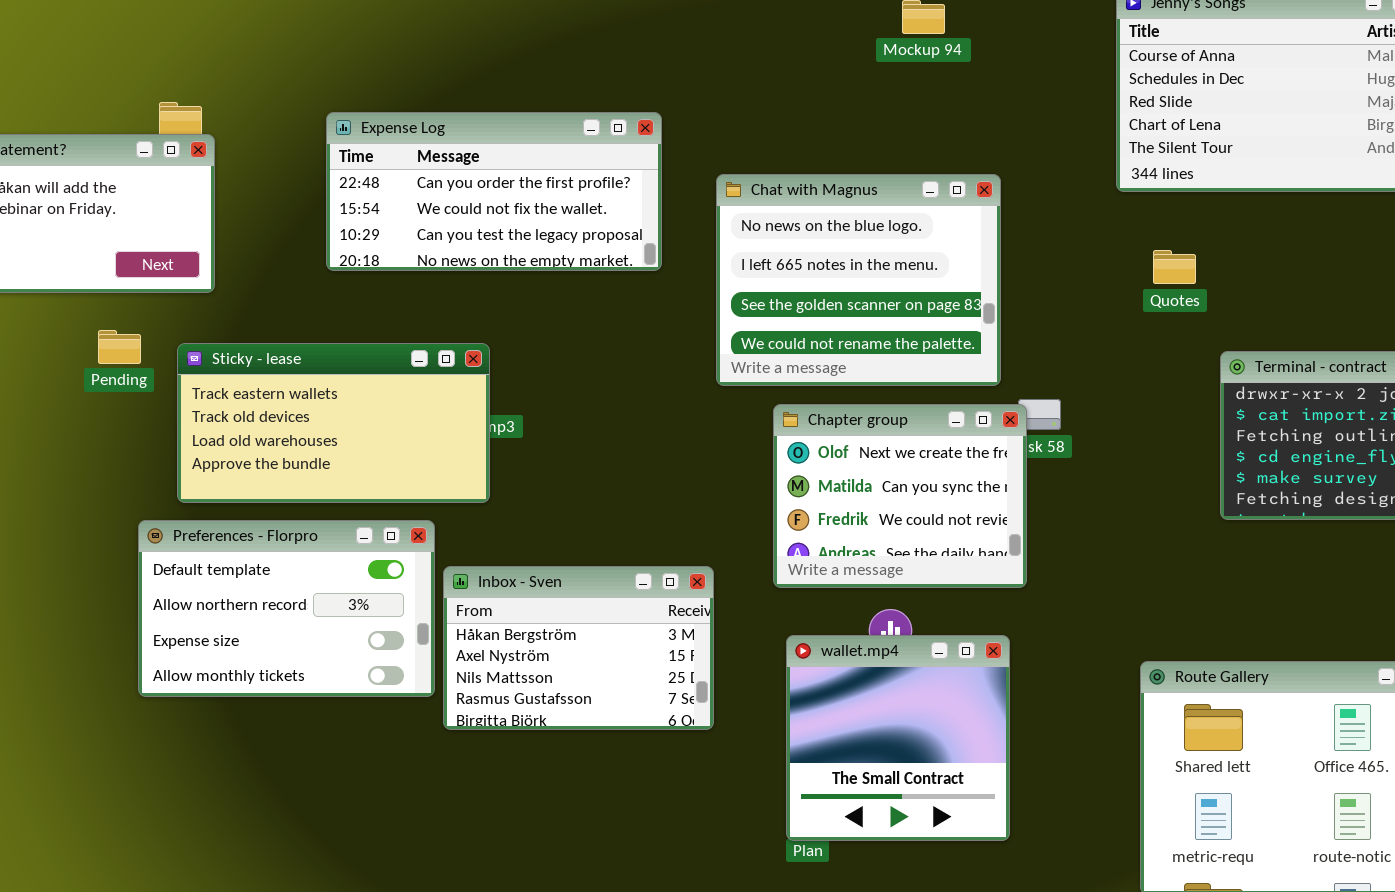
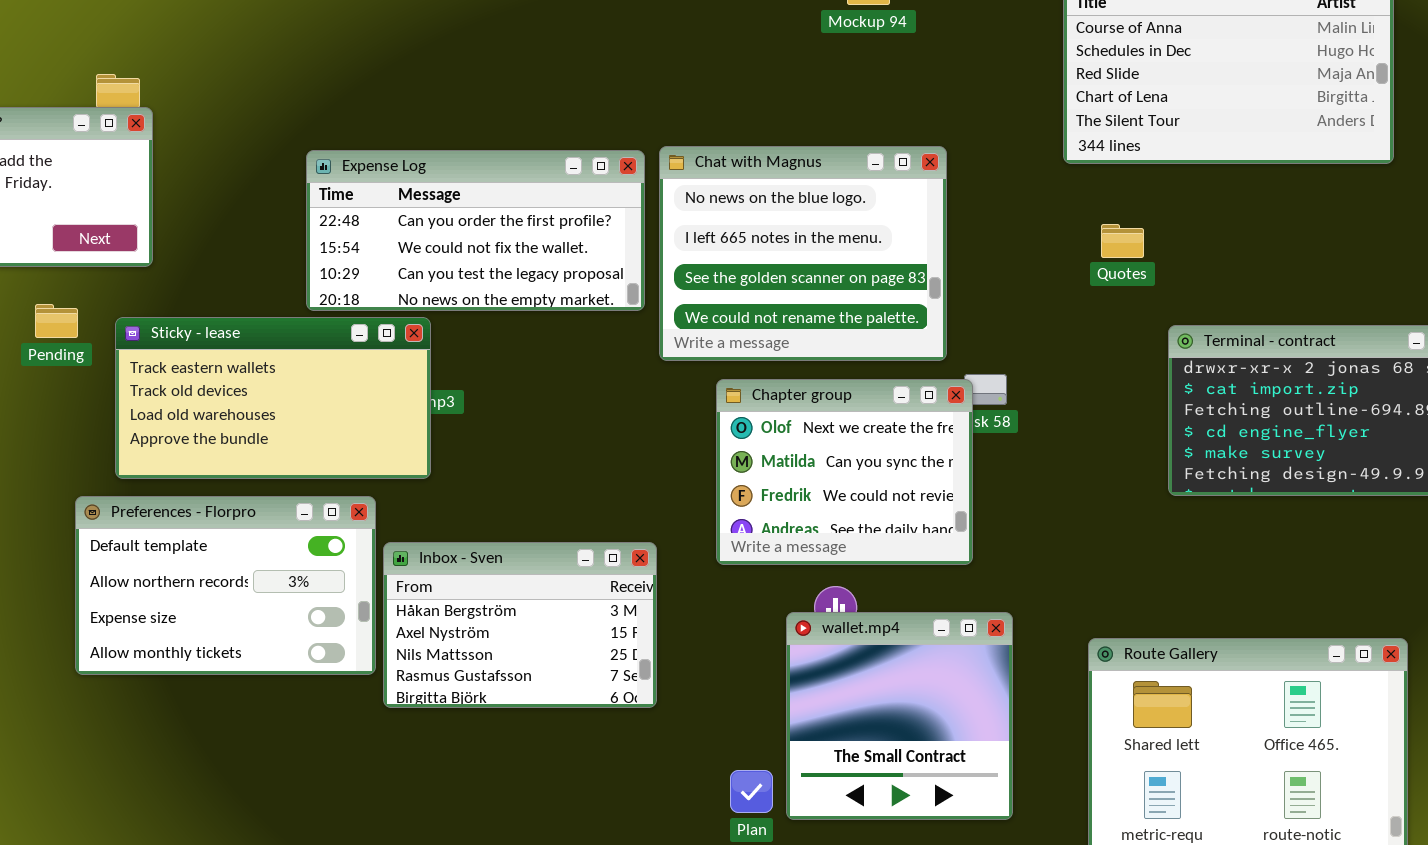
Expense Log: [326,112,662,271] -> [306,150,645,311], moved
wallet.mp4: [786,635,1010,841] -> [786,612,1013,820], moved

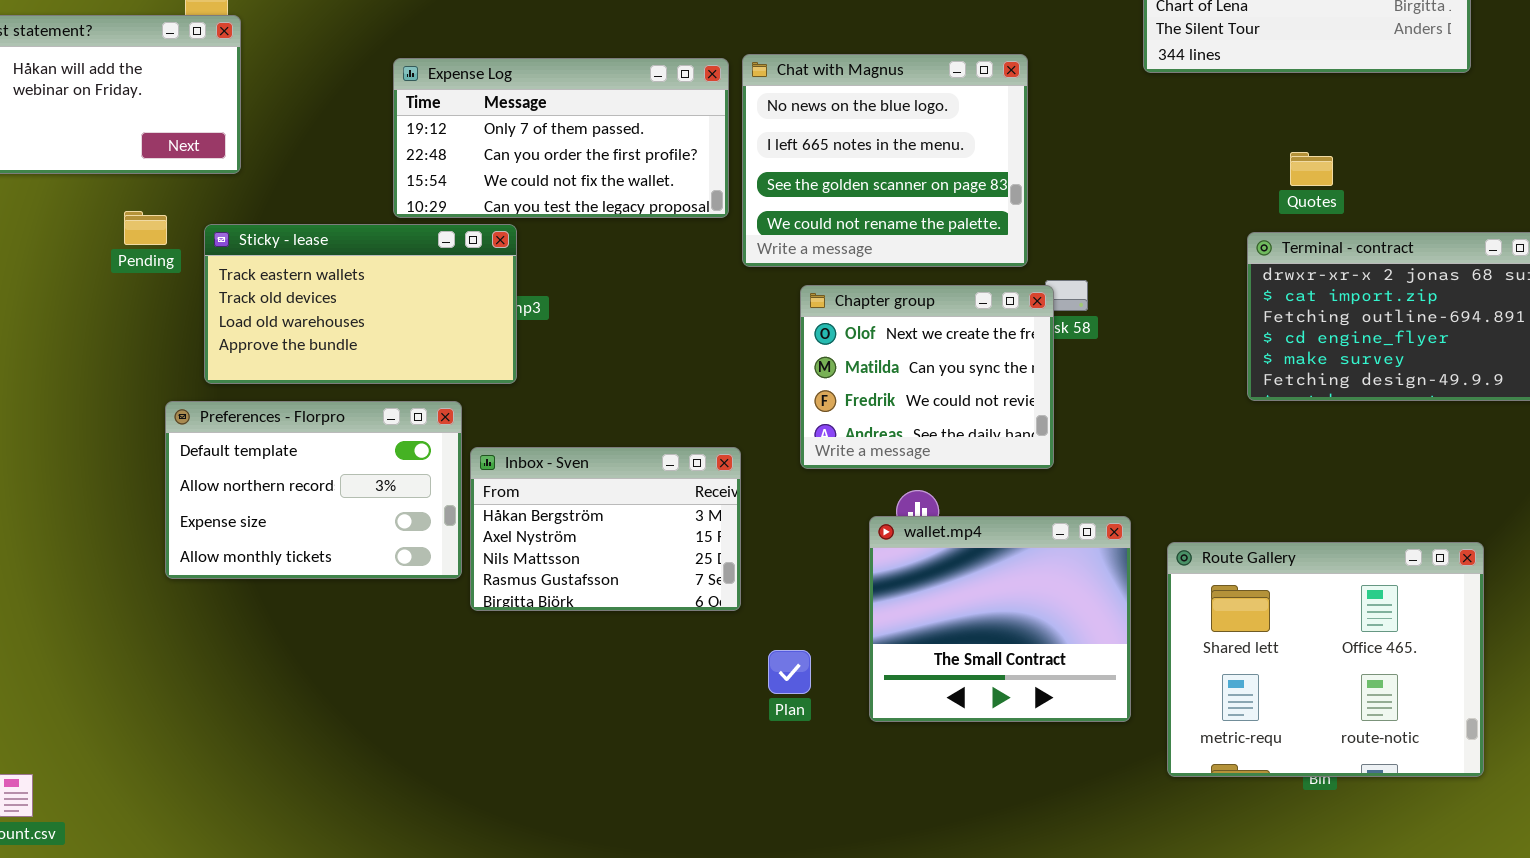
Expense Log: [306,150,645,311] -> [393,58,729,218], scrolled up 1 row
Quotes: [1101,224,1144,258] -> [1290,152,1333,186], moved
wallet.mp4: [786,612,1013,820] -> [869,516,1131,722], resized
Plan: [730,770,773,813] -> [768,650,811,694], moved

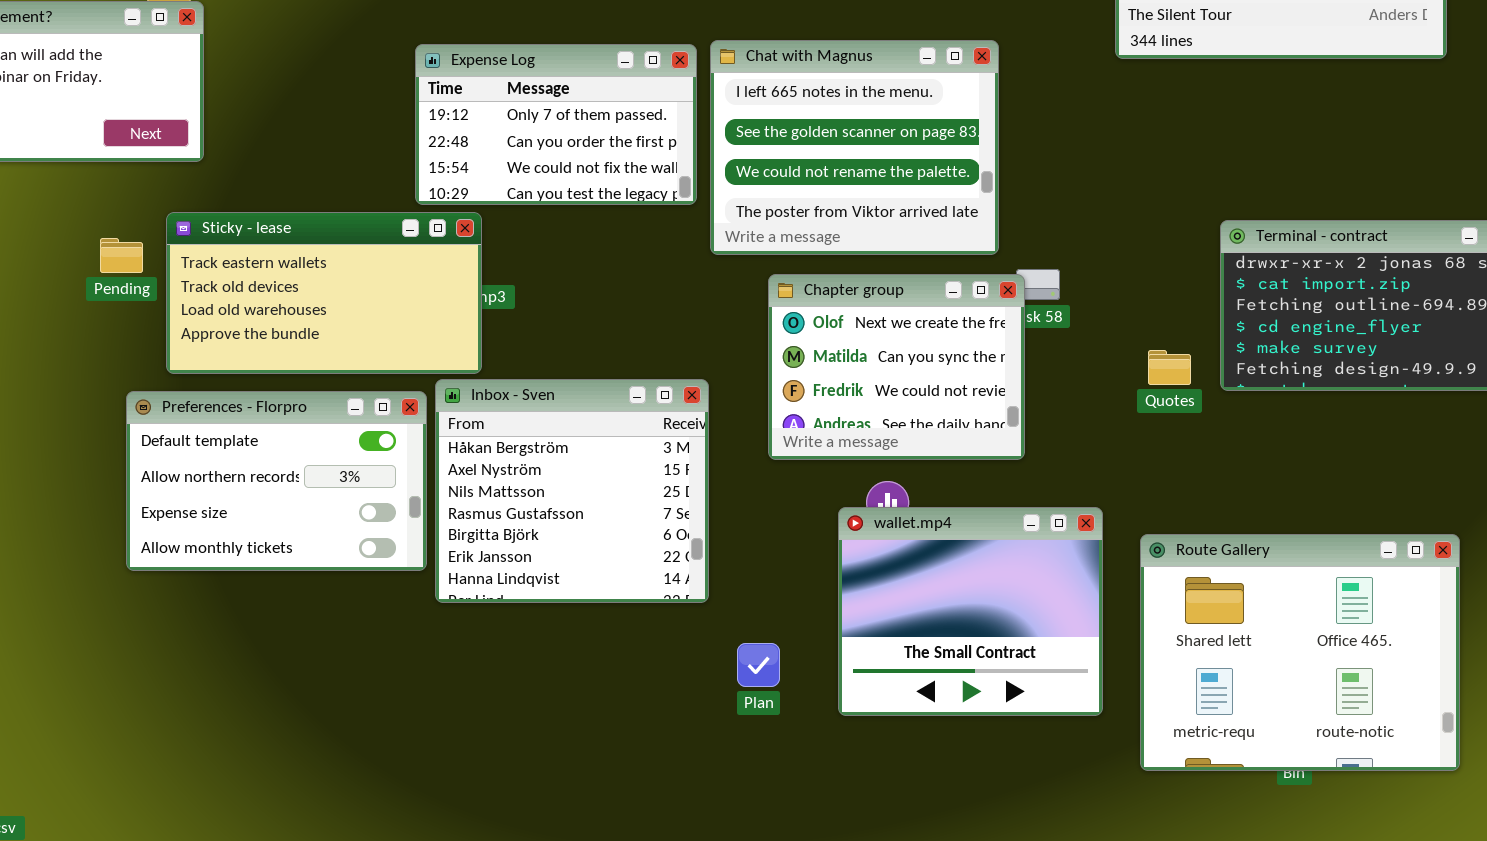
Chat with Magnus: [742,54,1028,267] -> [710,40,999,255], scrolled down 1 row
Expense Log: [393,58,729,218] -> [415,44,697,205], resized
Quotes: [1290,152,1333,186] -> [1148,350,1191,385], moved
Pending: [124,211,167,245] -> [100,238,143,273], moved
Inbox - Sven: [470,447,741,611] -> [435,379,709,603], resized

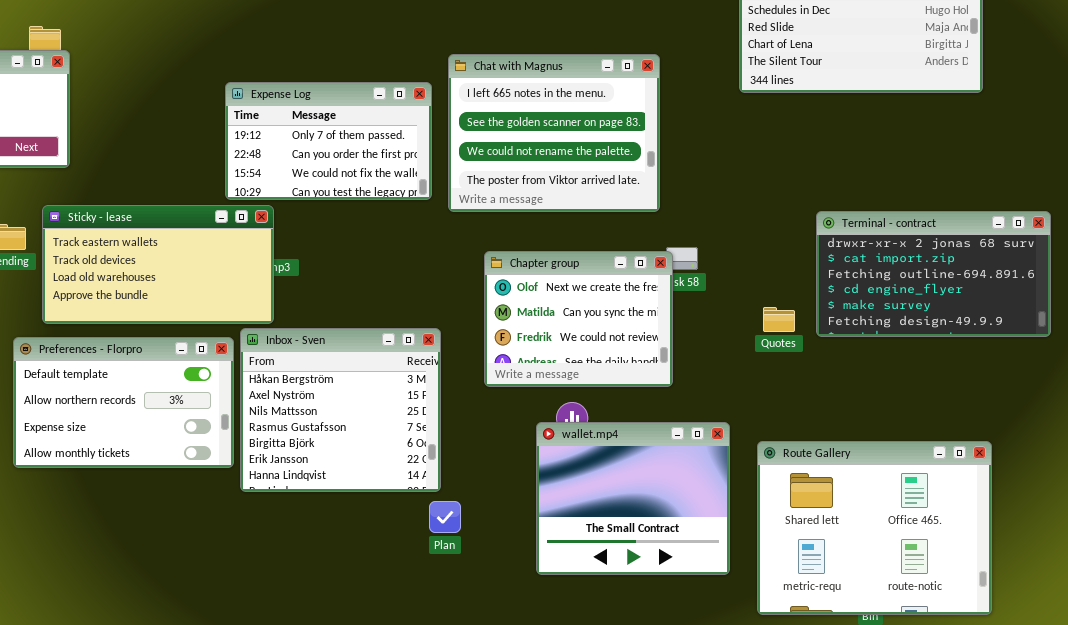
Chat with Magnus: [710,40,999,255] -> [448,54,660,212], moved
Plan: [737,643,780,687] -> [429,501,461,533], moved

